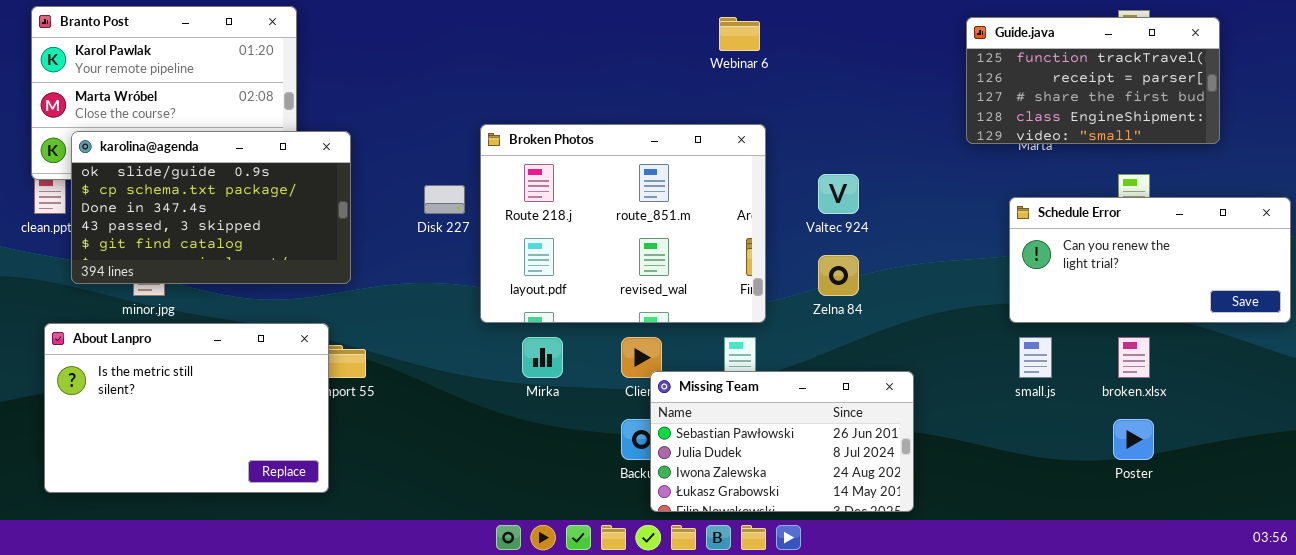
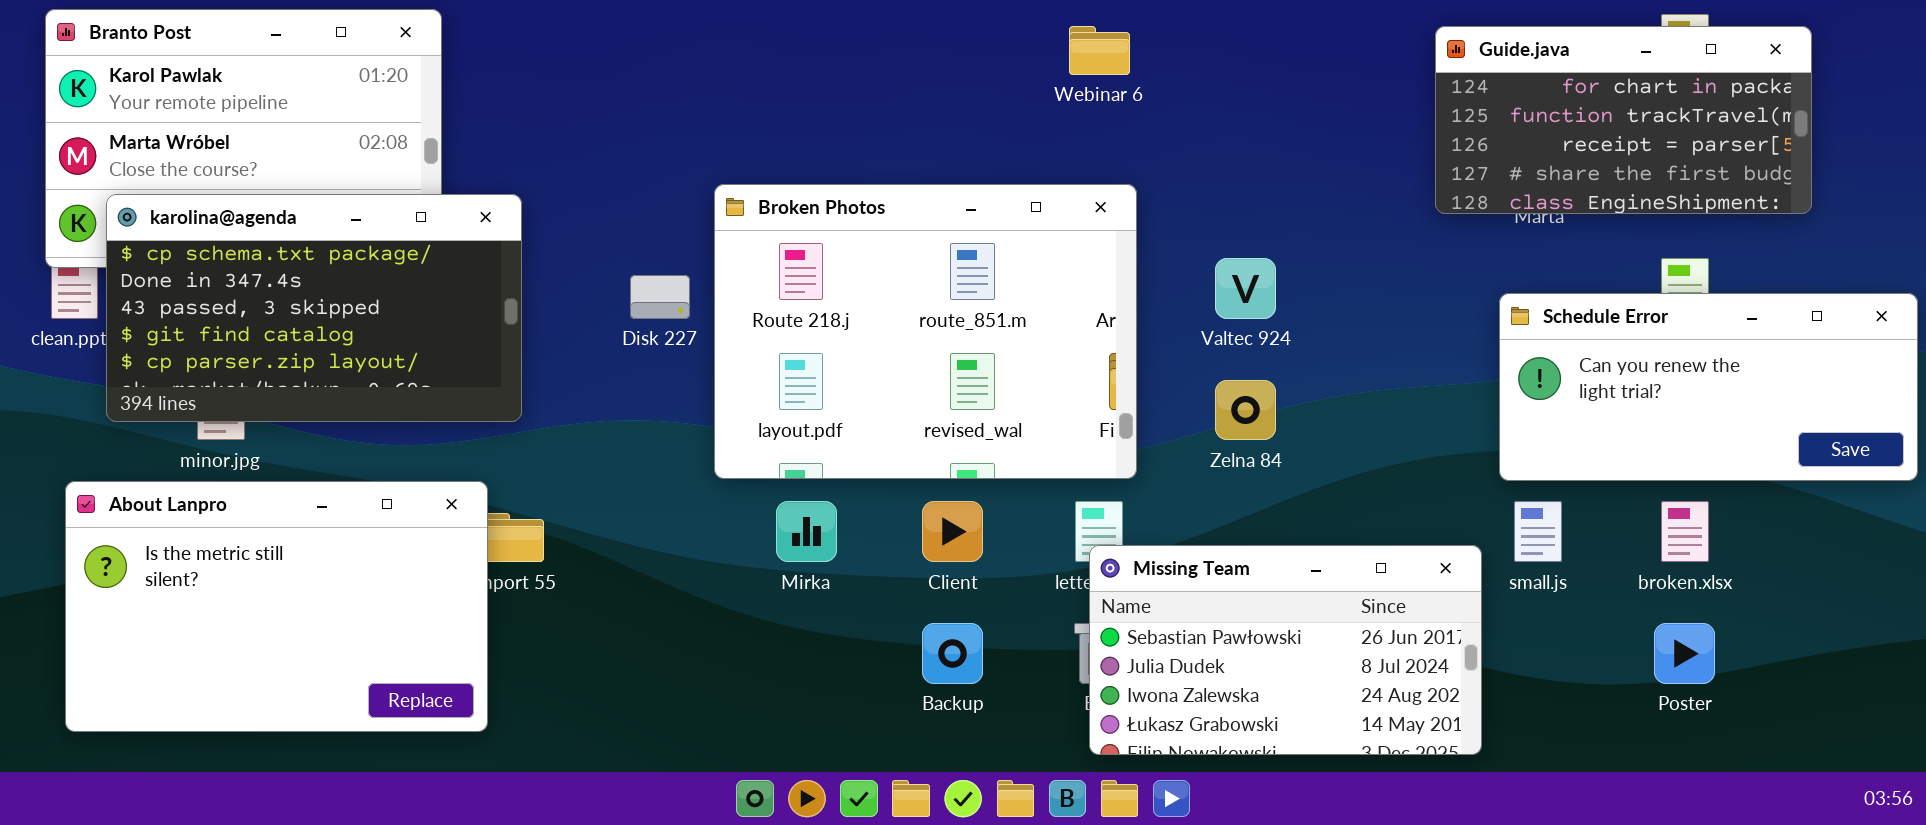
Guide.java: [966,17,1220,144] -> [1435,26,1812,214], scrolled up 1 row
karolina@agenda: [71,131,351,284] -> [106,194,522,422], scrolled down 1 row
Missing Team: [650,371,914,512] -> [1089,545,1482,755], moved

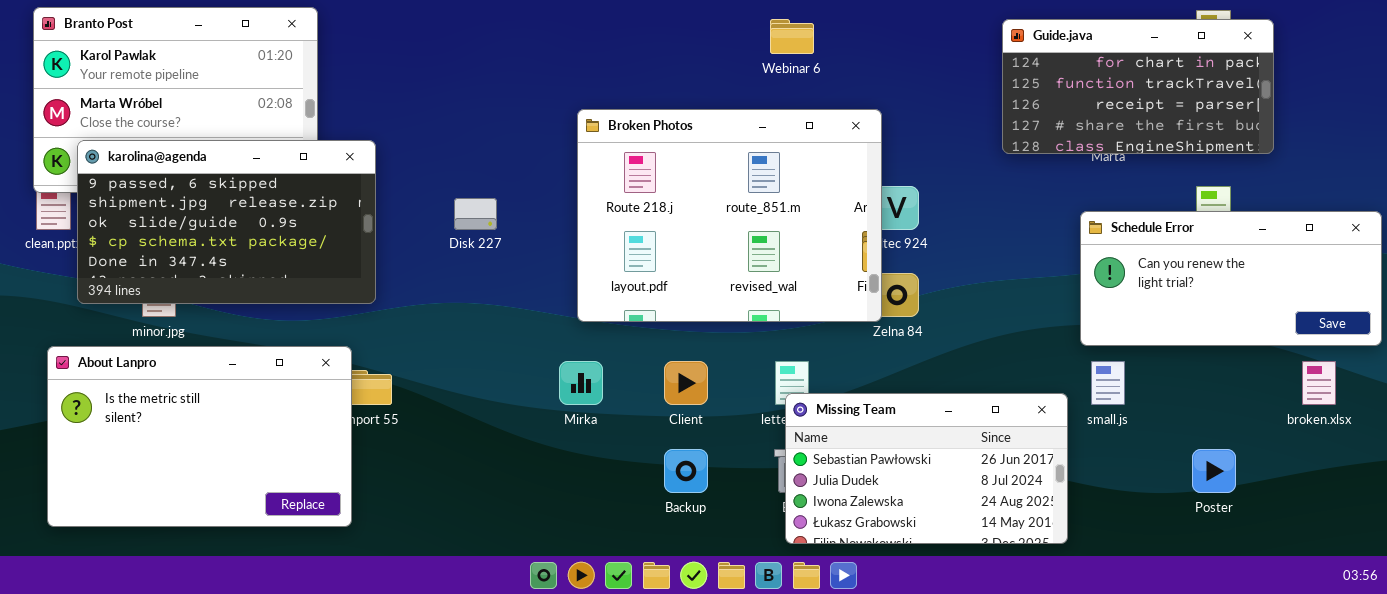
Guide.java: [1435,26,1812,214] -> [1002,19,1274,154], moved
Broken Photos: [714,184,1137,479] -> [577,109,882,322], moved
karolina@agenda: [106,194,522,422] -> [77,140,376,304], scrolled up 3 rows
broken.xlsx: [1661,501,1709,562] -> [1302,361,1336,405], moved

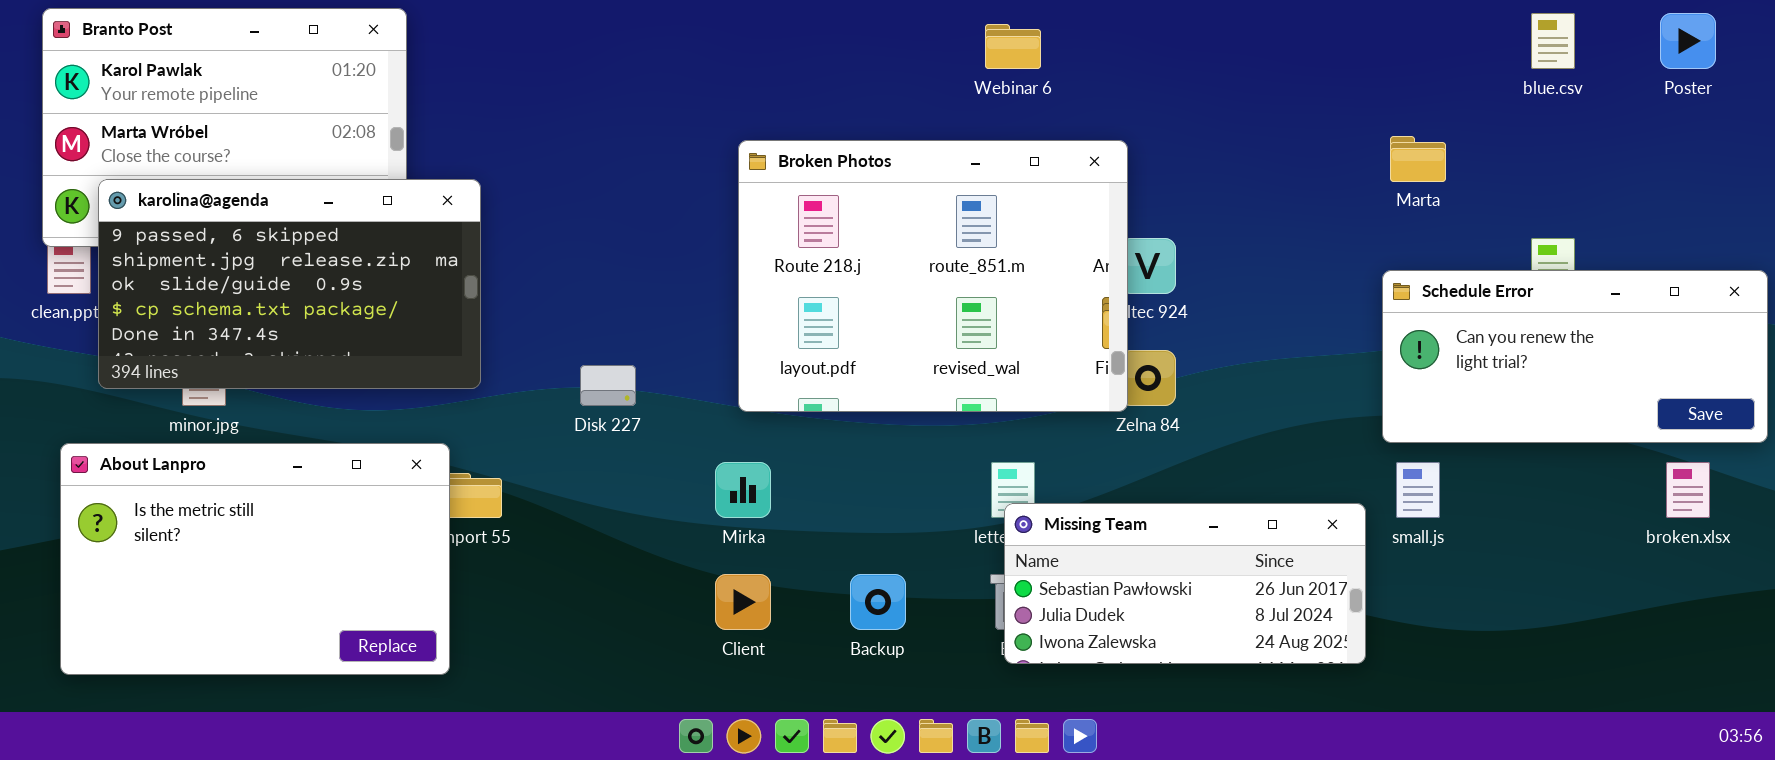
Guide.java: [1002,19,1274,154] -> none, closed
Disk 227: [454,198,497,230] -> [580,365,636,406], moved
Client: [664,361,708,405] -> [715,574,771,630], moved
Missing Team: [785,393,1068,544] -> [1004,503,1366,664], resized
Poster: [1192,449,1236,493] -> [1660,13,1716,69], moved

